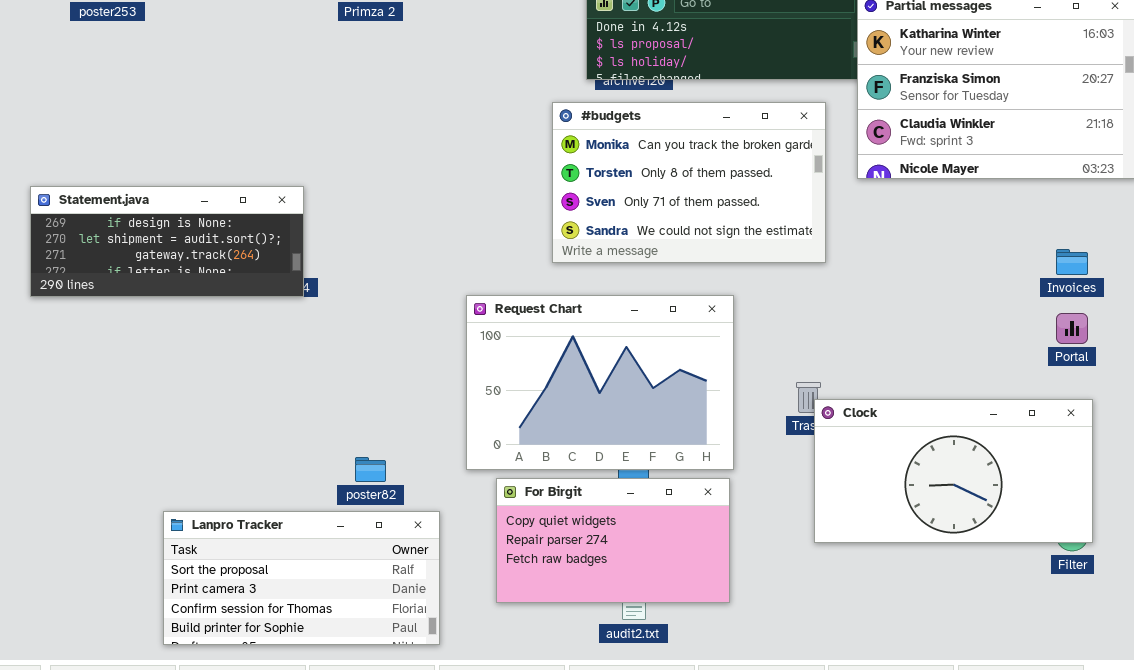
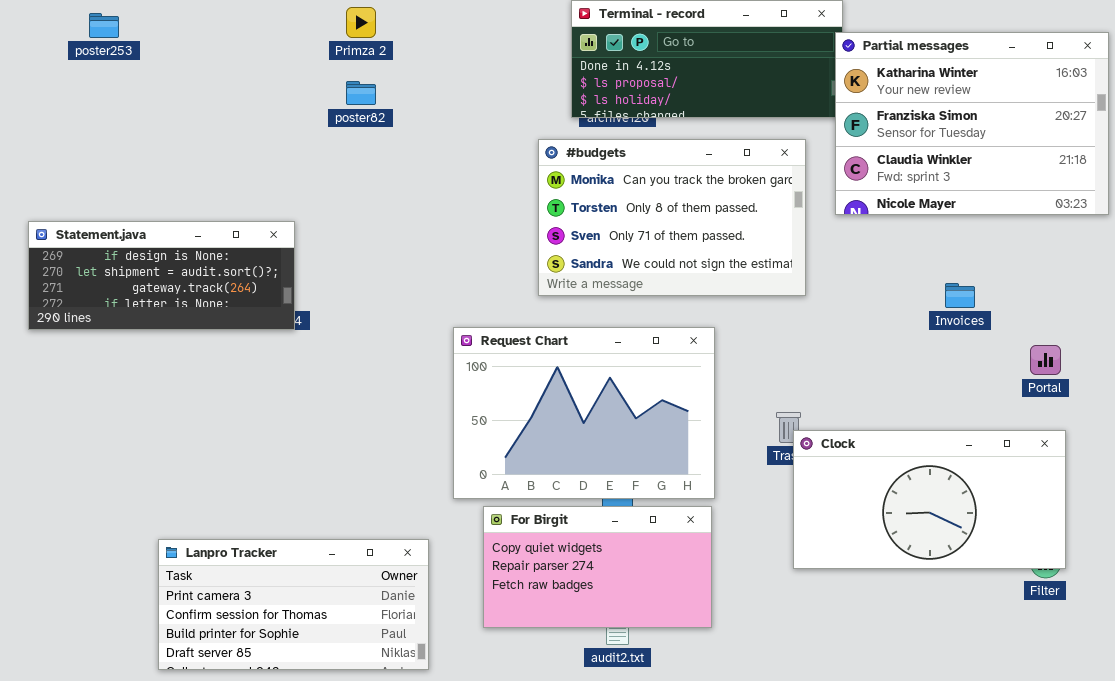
Invoices: [1056,249,1088,275] -> [945,283,975,308], moved
poster82: [355,457,386,482] -> [346,81,376,105], moved
Lanpro Tracker: [163,511,440,645] -> [158,539,429,670], scrolled down 1 row

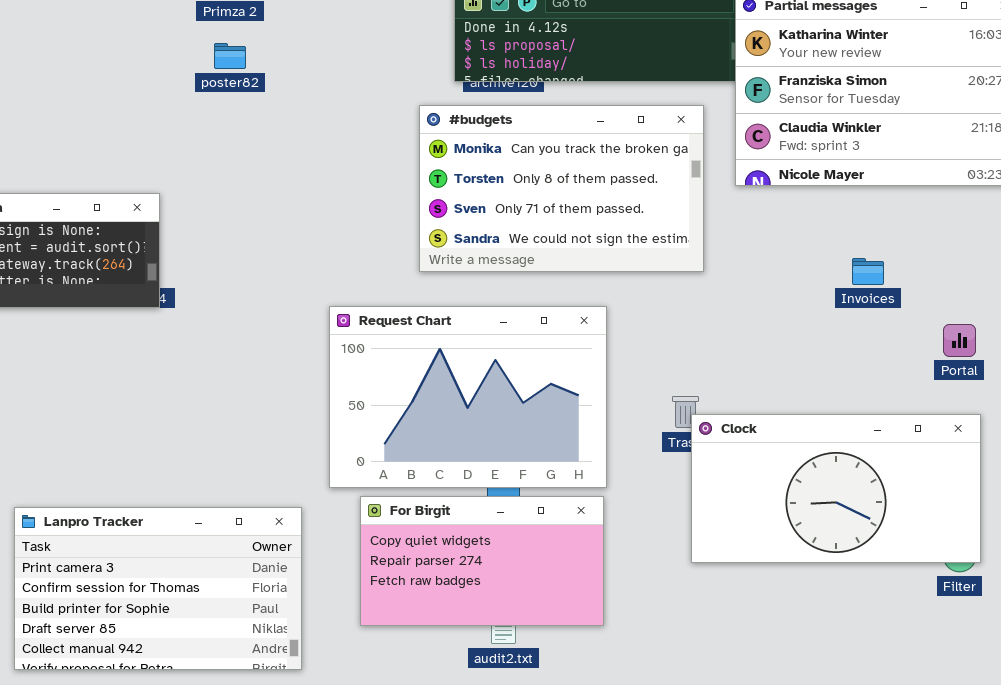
Lanpro Tracker: [158,539,429,670] -> [14,507,302,670], resized

